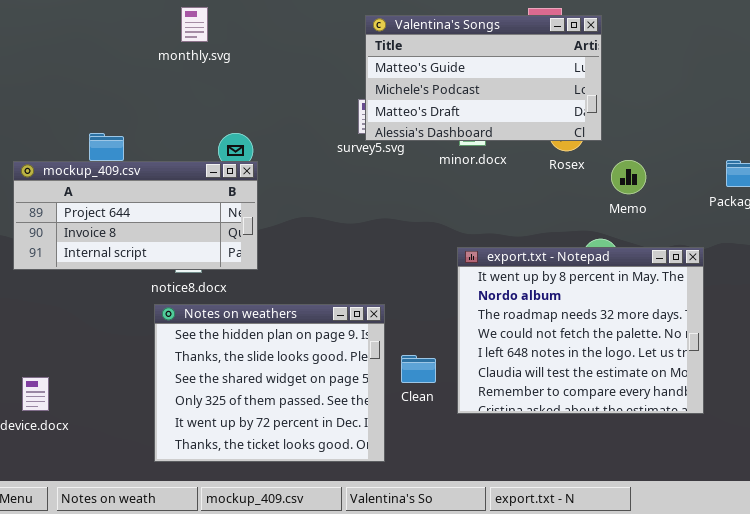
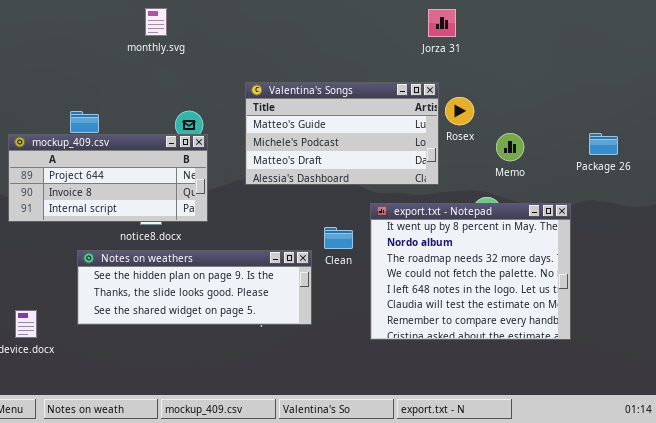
Valentina's Songs: [365,15,602,141] -> [245,82,439,185], moved
Notes on weathers: [154,304,385,462] -> [77,250,312,325], resized
Clean: [401,355,436,383] -> [324,227,353,249], moved

